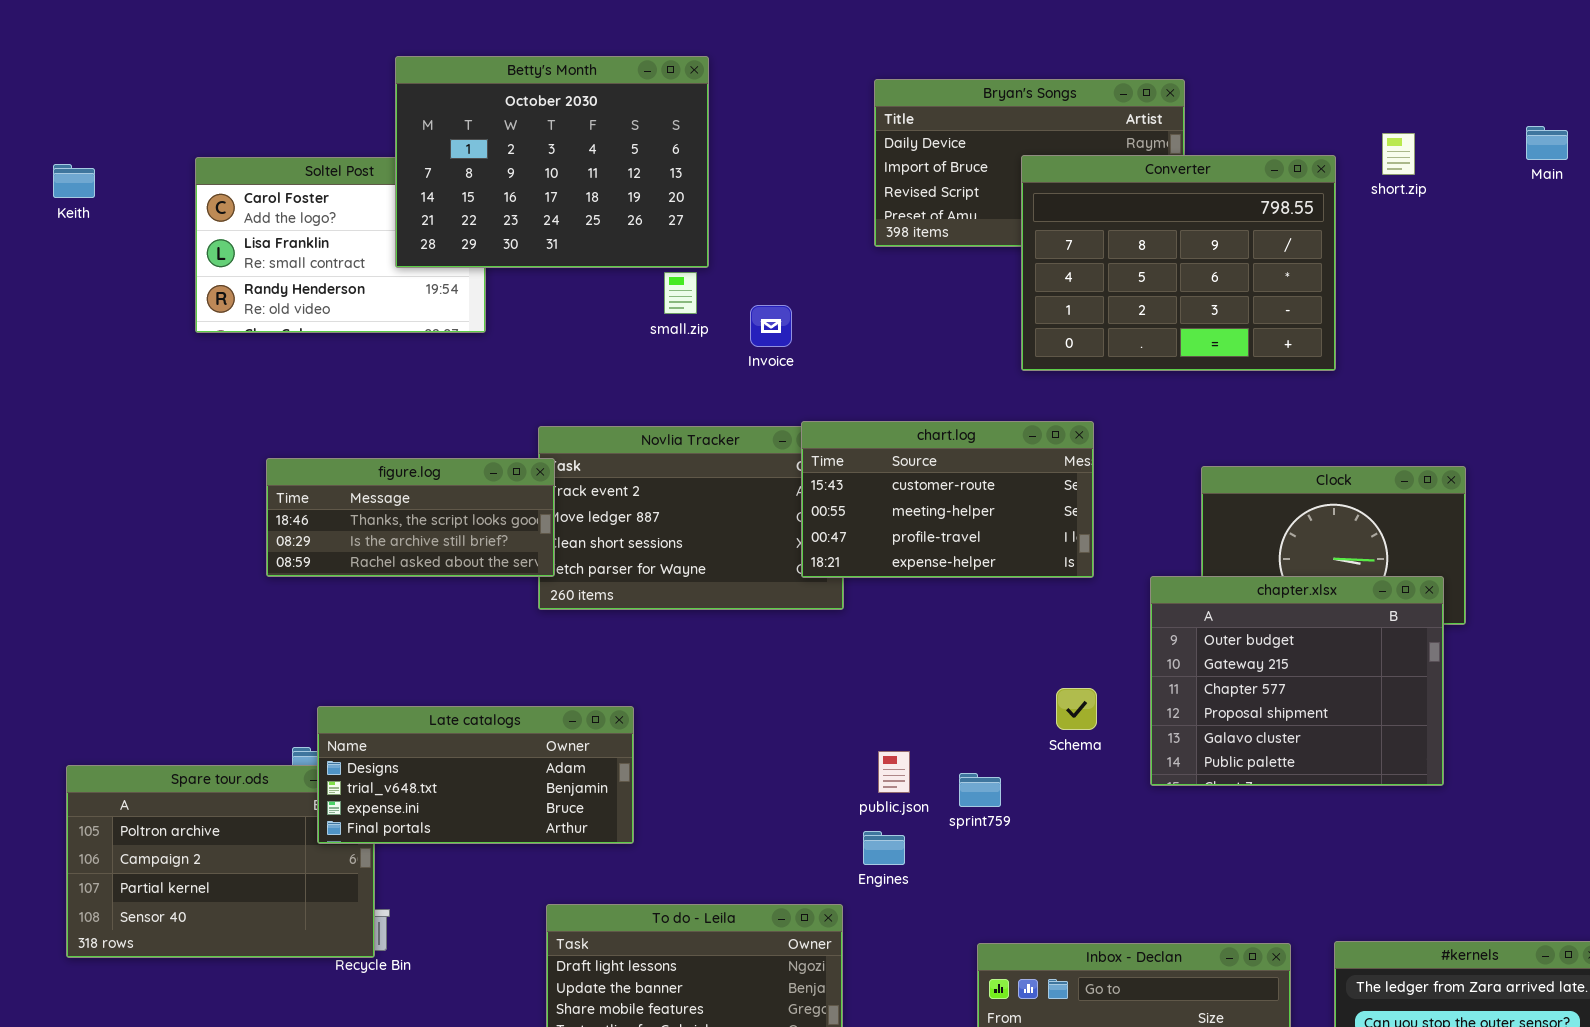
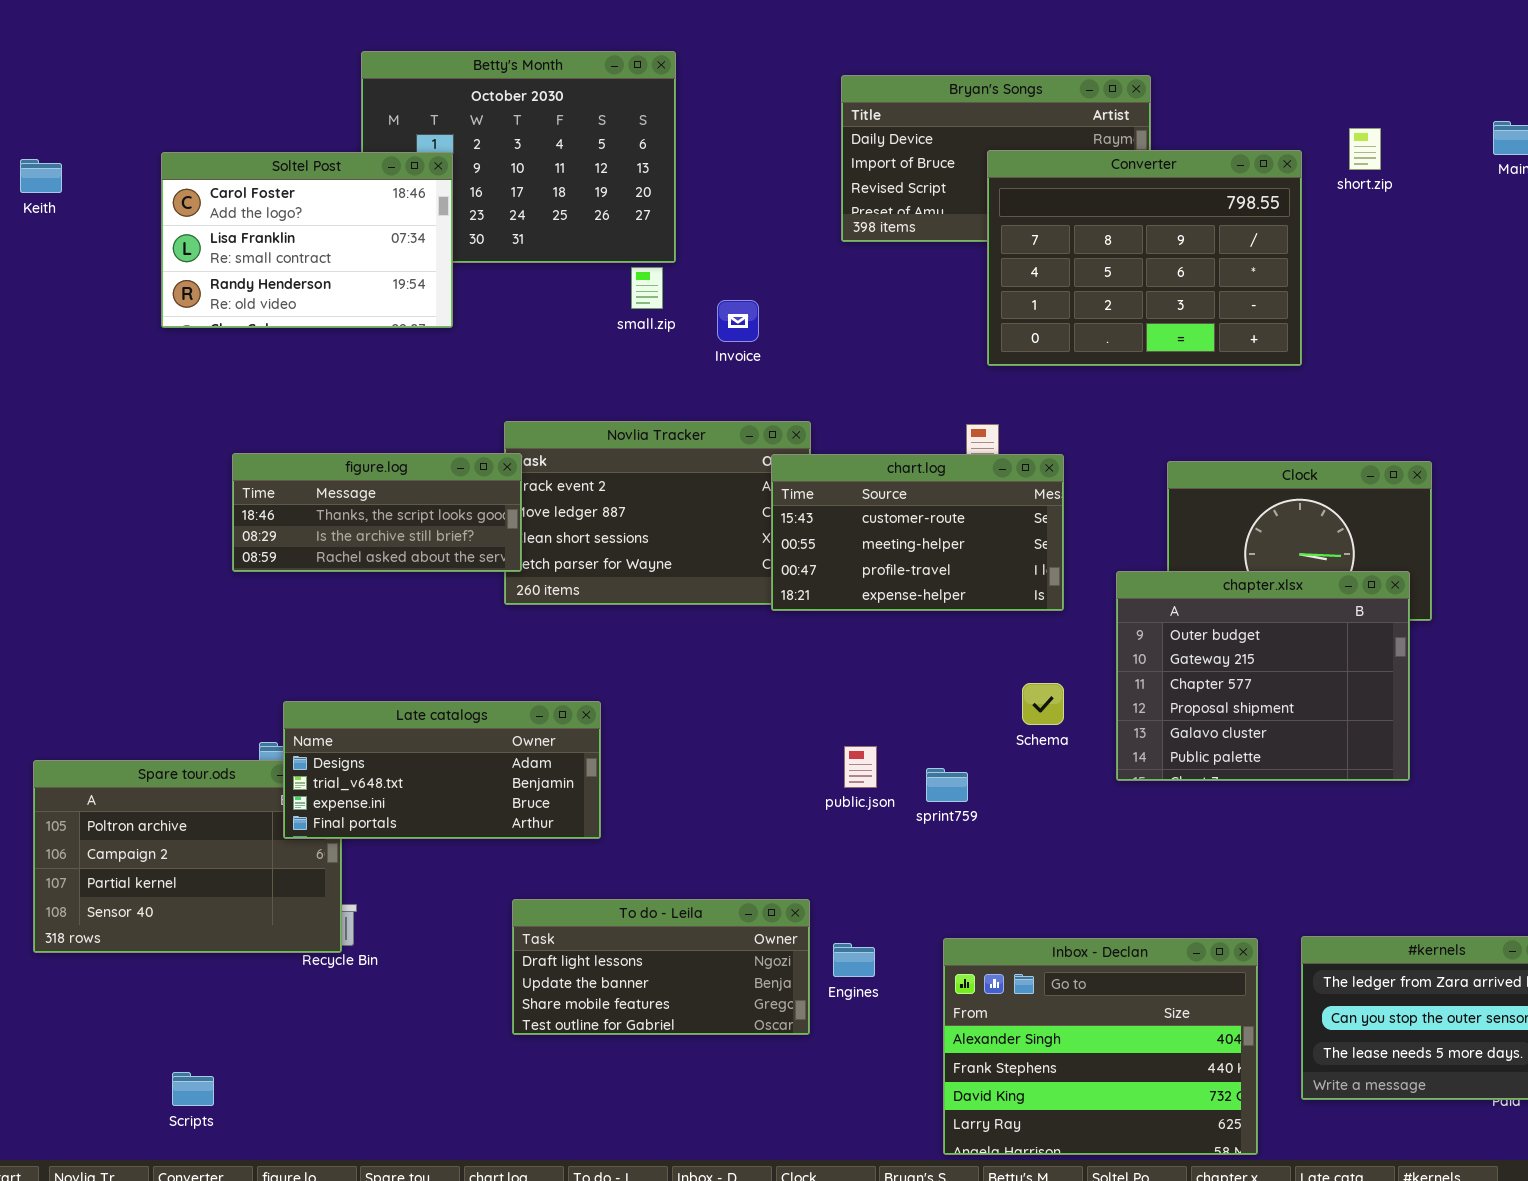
Soltel Post: [195,157,486,333] -> [161,152,453,328], raised
chart.log: [801,421,1094,578] -> [771,454,1064,611], moved
Engines: [863,831,905,865] -> [833,943,875,977], moved

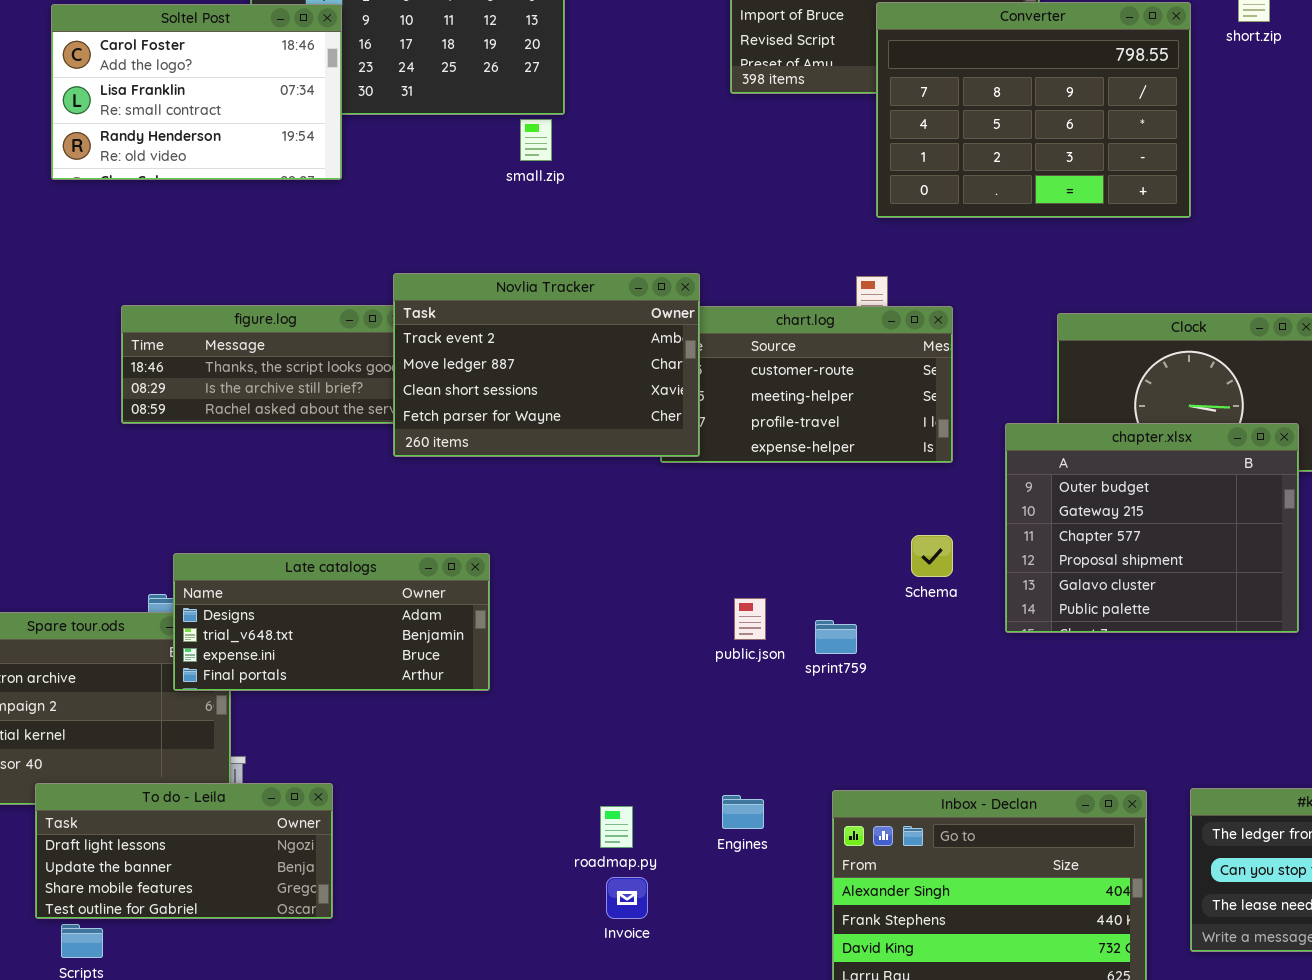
Invoice: [717,300,759,342] -> [606,877,648,919], moved
Novlia Tracker: [504,421,811,605] -> [393,273,700,457], raised
To do - Leila: [512,899,810,1035] -> [35,783,333,919], moved

